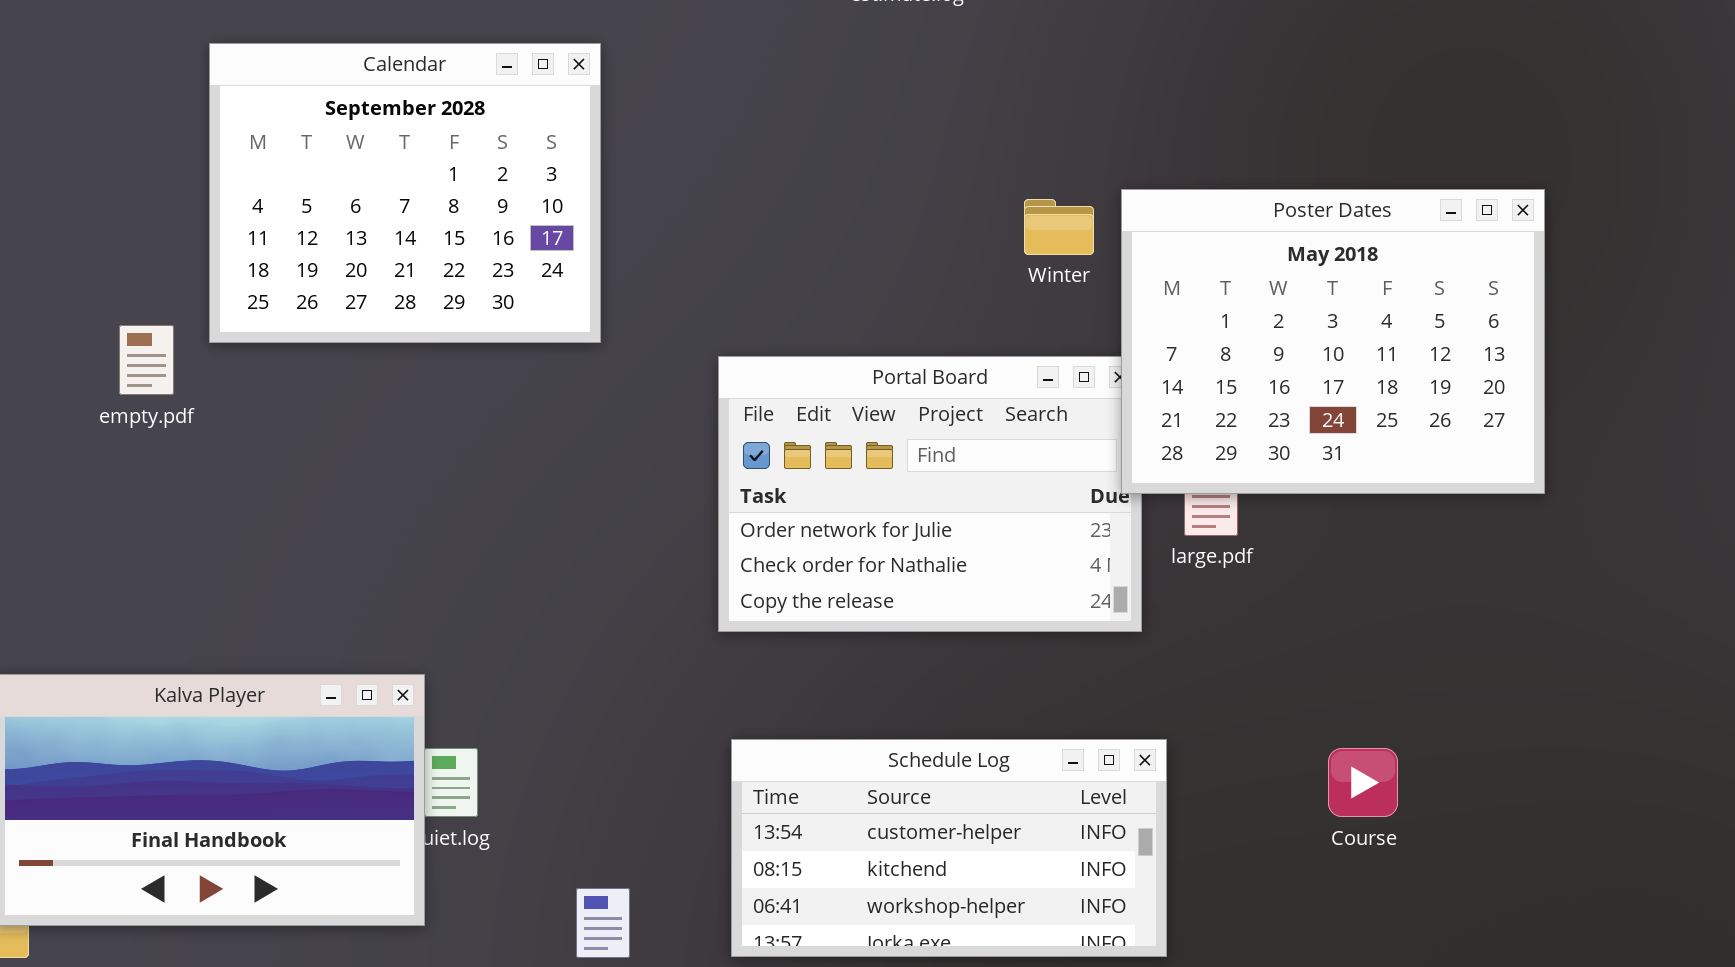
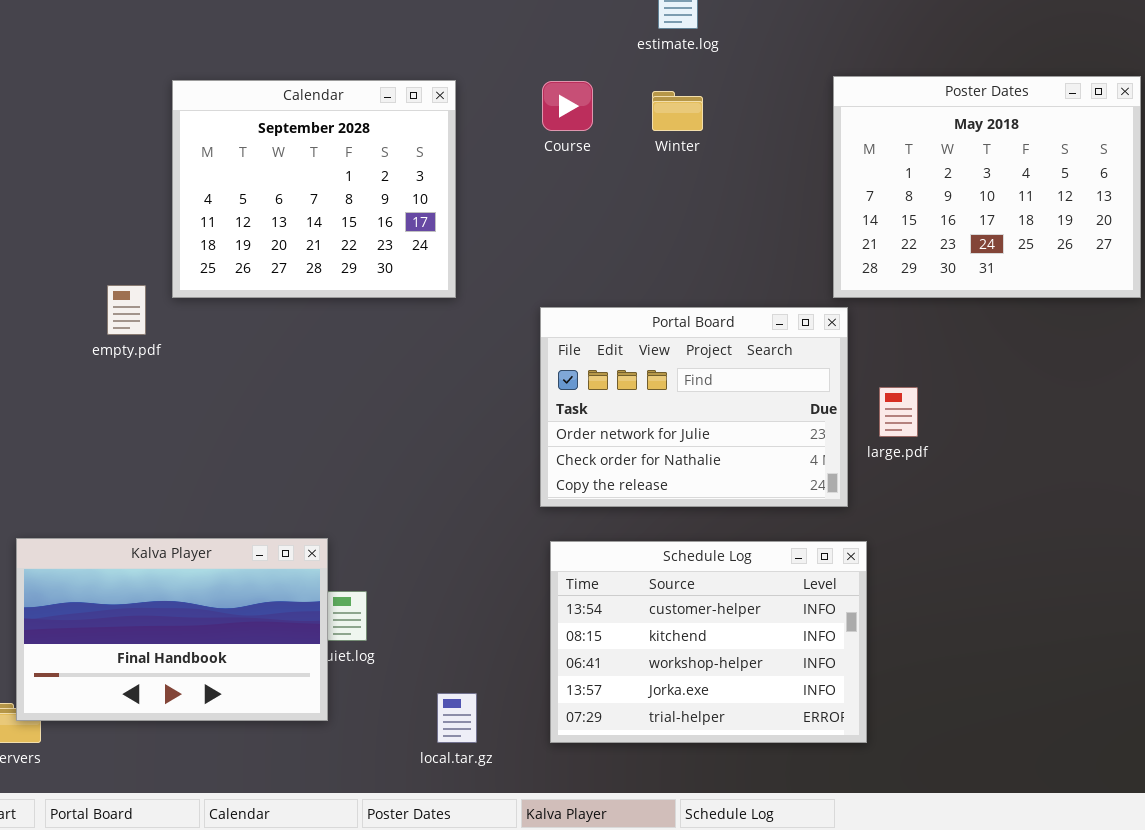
Poster Dates: [1121,189,1545,494] -> [833,76,1141,298], moved
Winter: [1024,199,1094,255] -> [652,91,703,131], moved
Schedule Log: [731,739,1167,957] -> [550,541,867,743], resized
Course: [1328,748,1398,817] -> [542,81,593,131], moved

